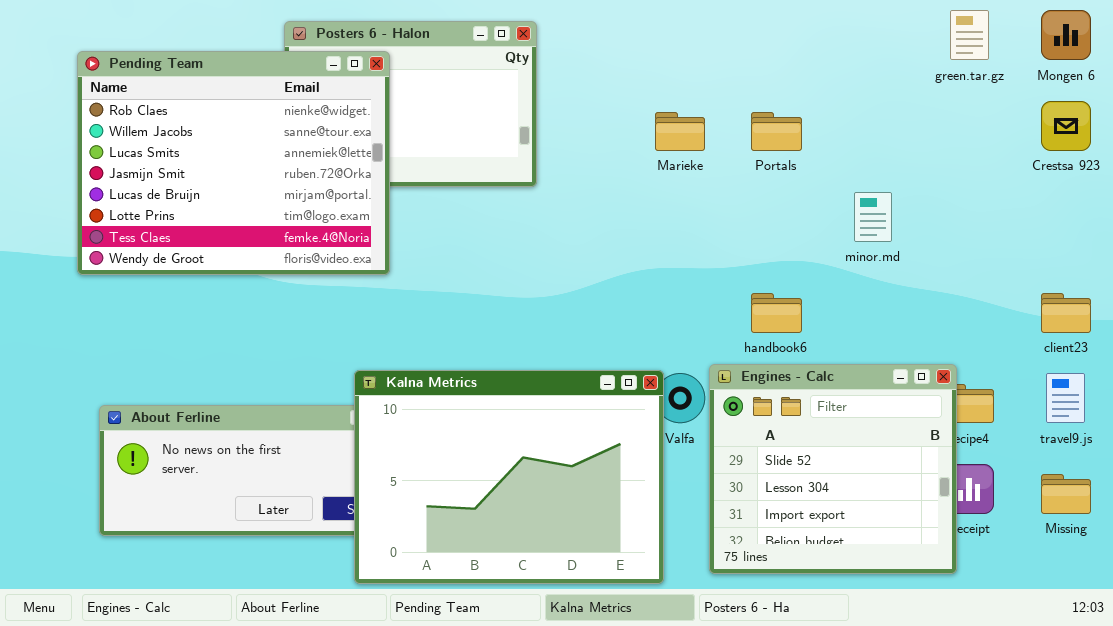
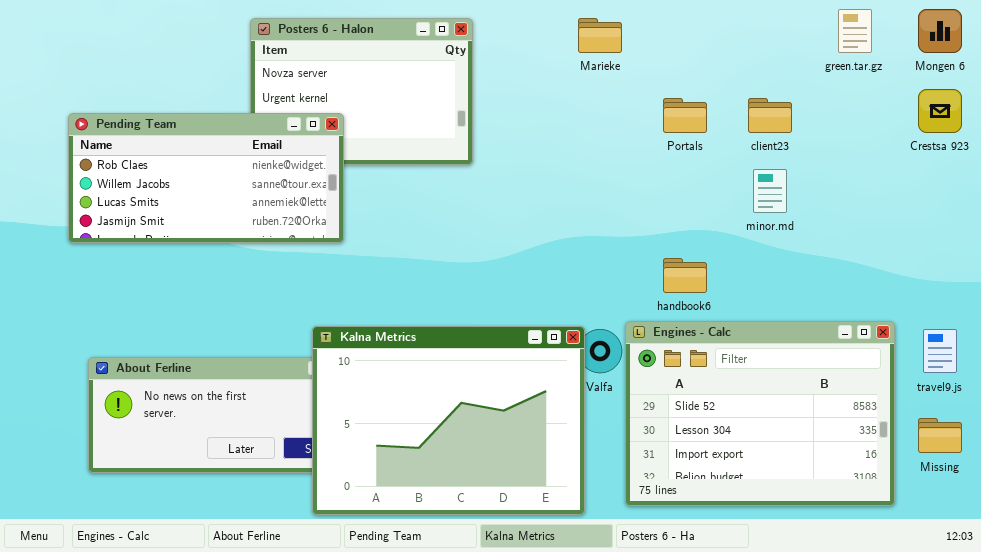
Pending Team: [77,51,390,275] -> [68,113,344,243], resized
Marieke: [655,112,705,151] -> [578,18,622,53], moved
client23: [1041,293,1091,333] -> [748,98,792,133], moved
Engines - Calc: [709,364,957,574] -> [625,321,895,506], resized

